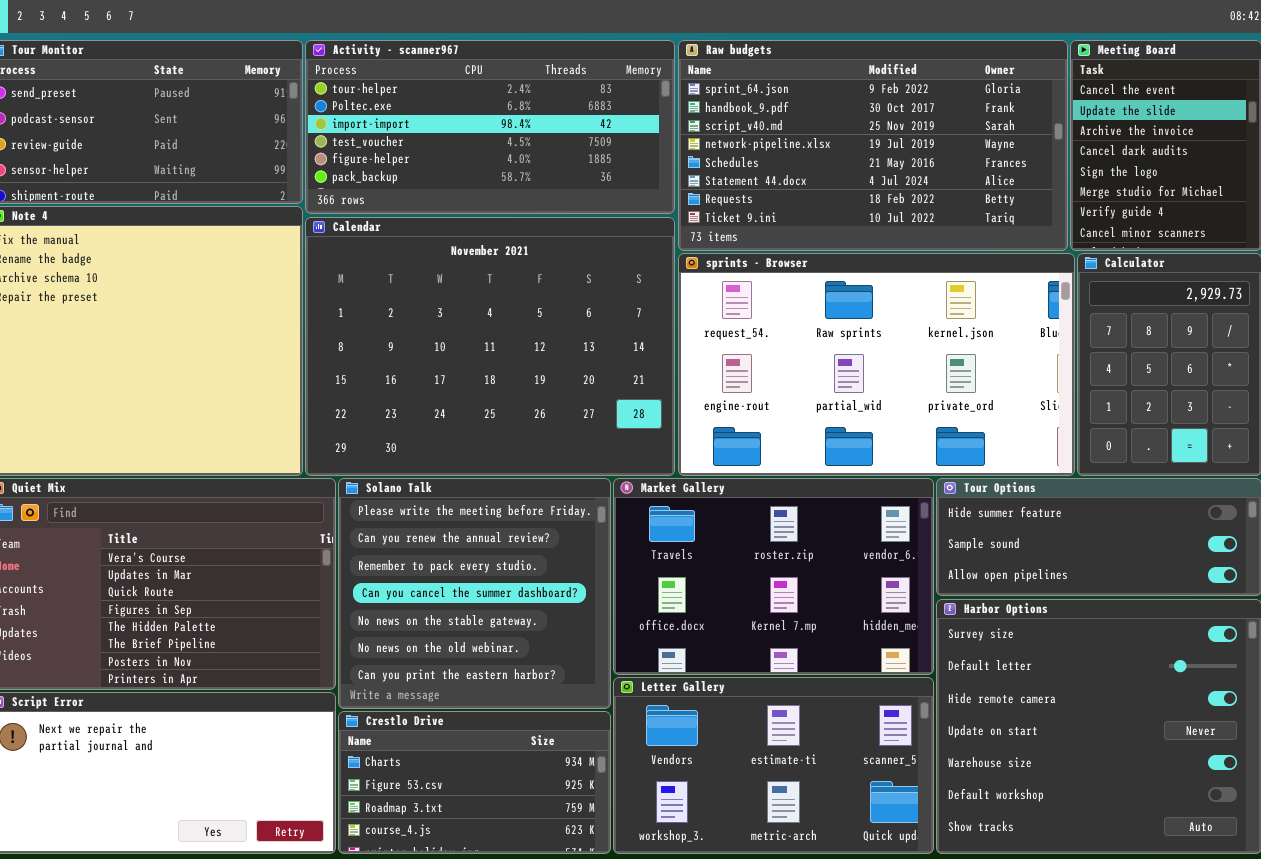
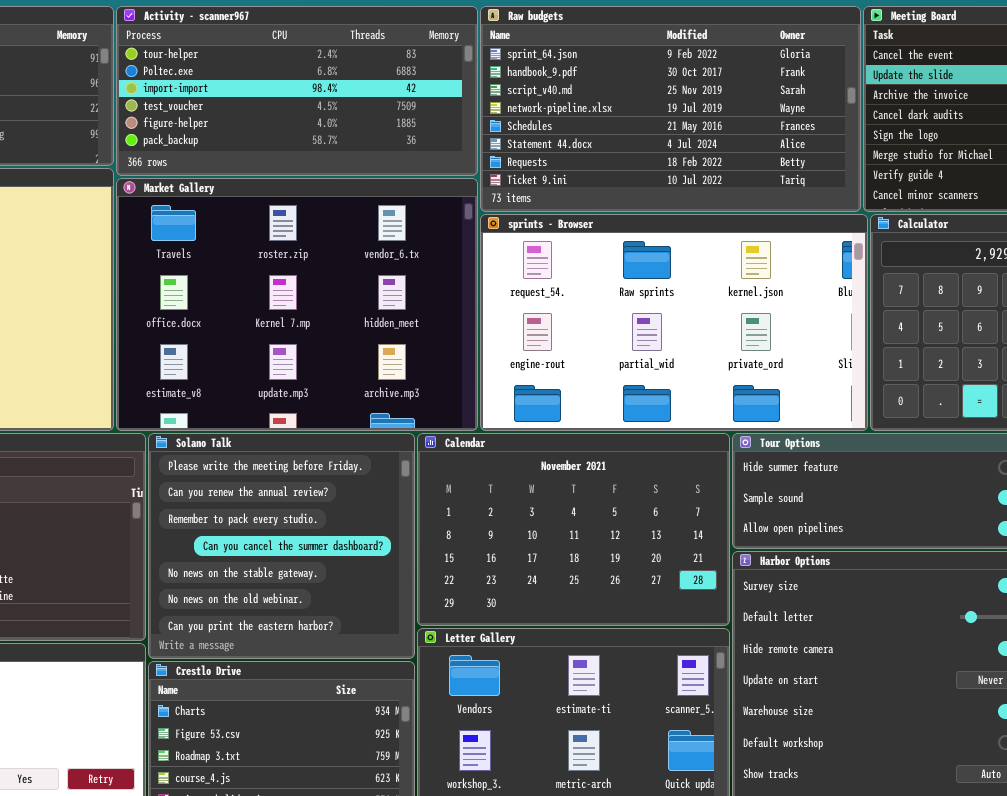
Calendar: [305,217,675,476] -> [417,433,730,626], moved, resized
Market Gallery: [613,478,934,675] -> [116,178,478,431], moved, resized

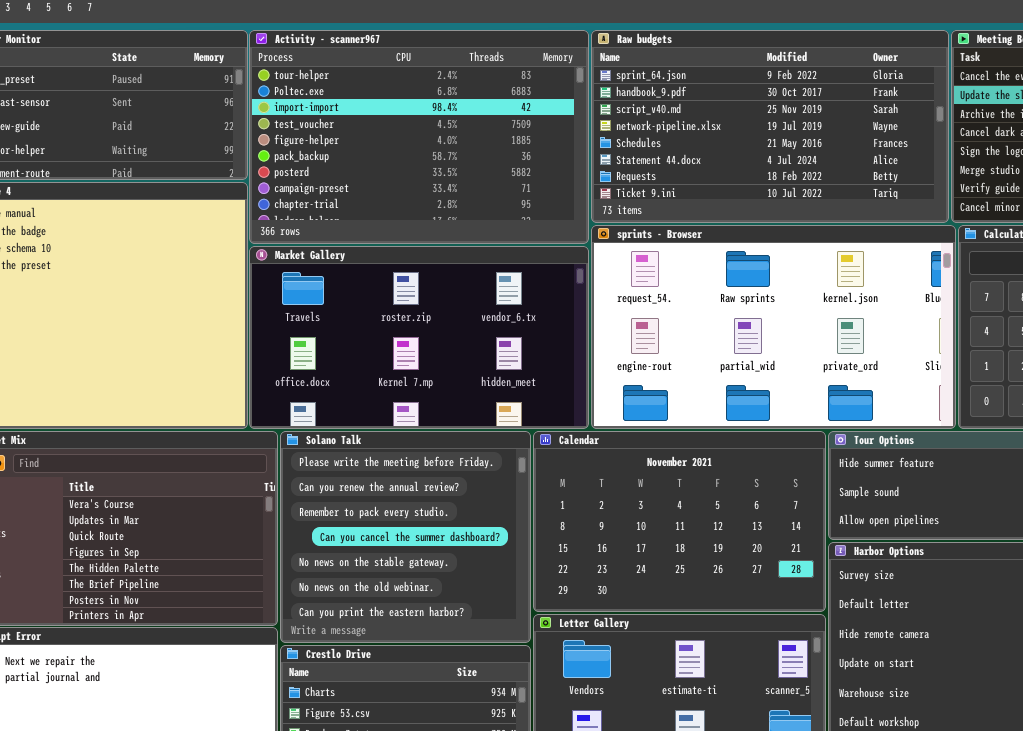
Activity - scanner967: [116,6,478,176] -> [249,30,589,244], resized
Market Gallery: [116,178,478,431] -> [249,246,589,429], resized

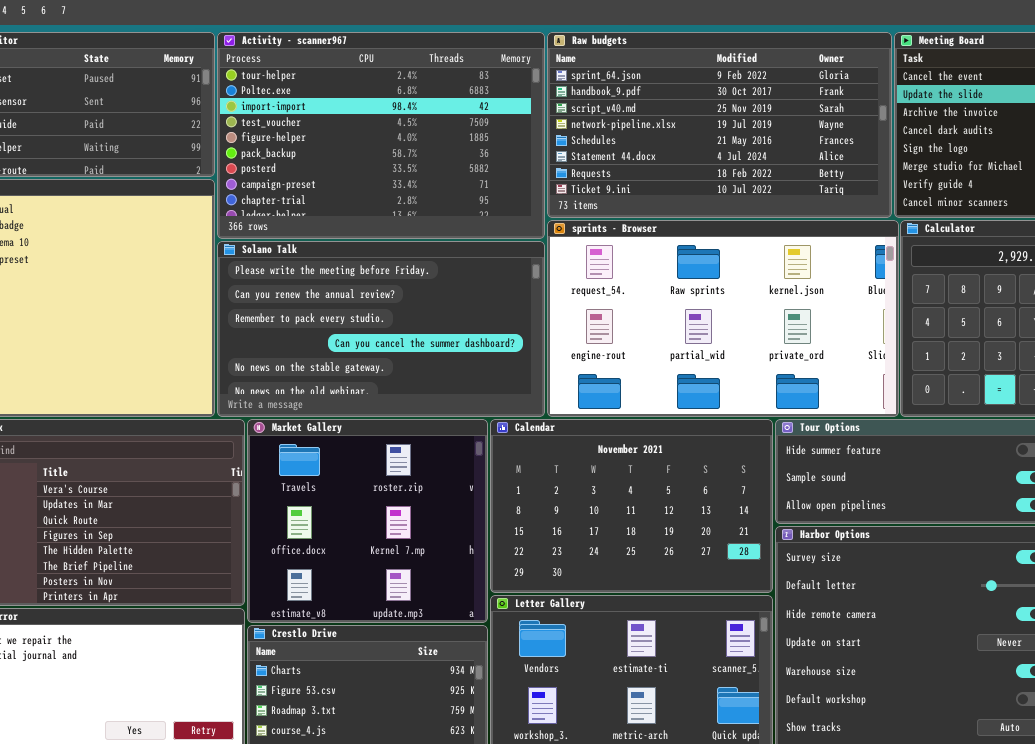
Market Gallery: [249,246,589,429] -> [247,419,488,623], moved, resized
Solano Talk: [280,431,531,643] -> [217,241,545,417], moved, resized

